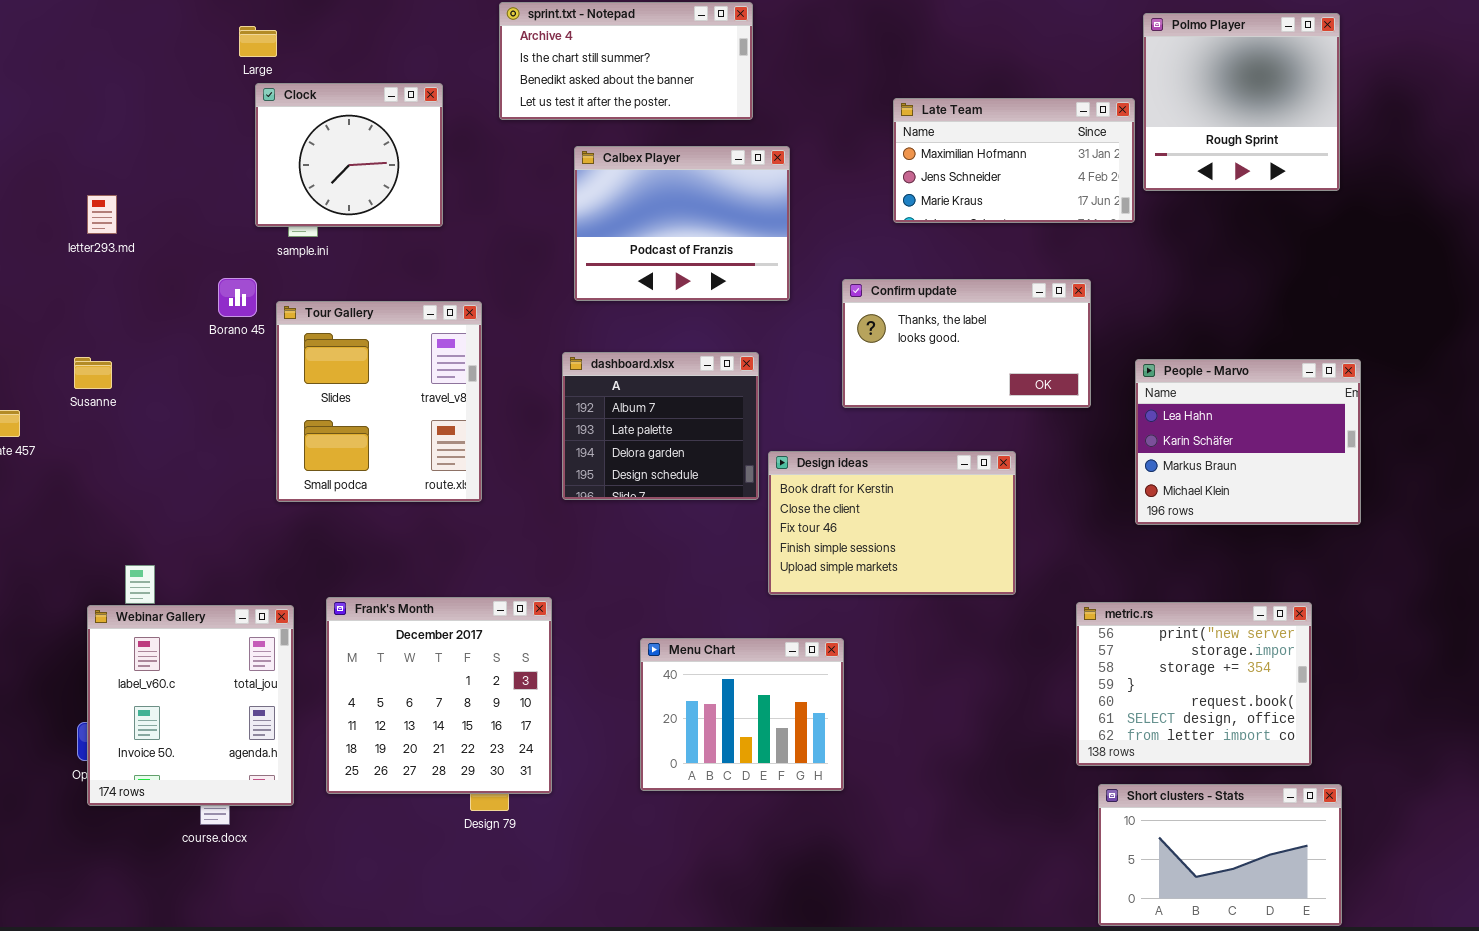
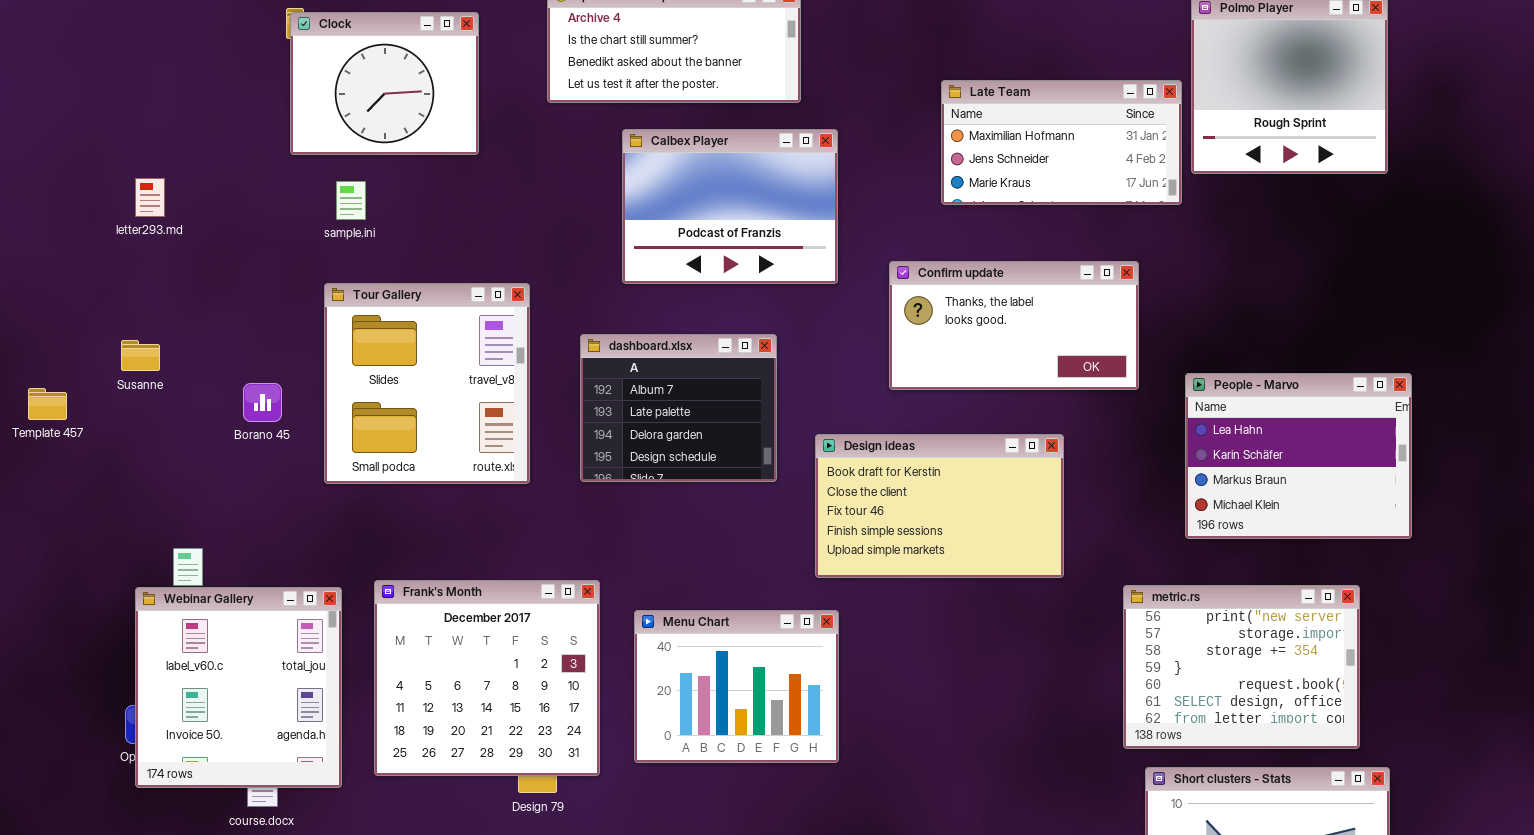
Clock: [255,83,443,227] -> [290,12,479,155], moved
Borano 45: [218,278,257,317] -> [243,383,282,422], moved
dashboard.xlsx: [562,352,759,500] -> [580,334,777,482], moved
People - Marvo: [1135,359,1361,525] -> [1185,373,1412,539], moved
Menu Chart: [640,638,844,791] -> [634,610,839,763], moved

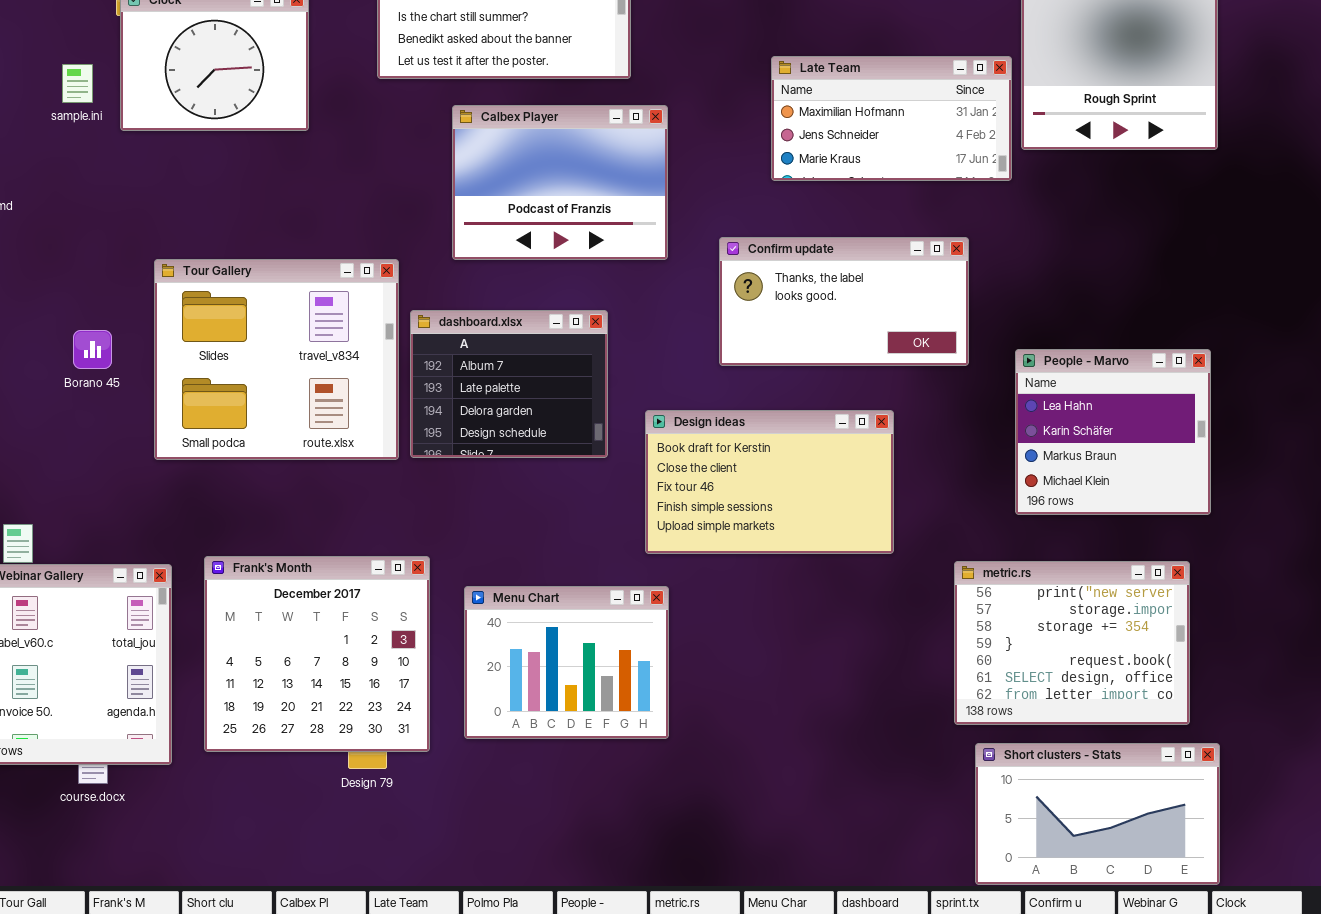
sample.ini: [336,181,366,220] -> [62,64,93,103], moved
Tour Gallery: [324,283,530,484] -> [154,259,399,460], resized
People - Marvo: [1185,373,1412,539] -> [1015,349,1211,515], resized
Borano 45: [243,383,282,422] -> [73,330,112,369], moved

